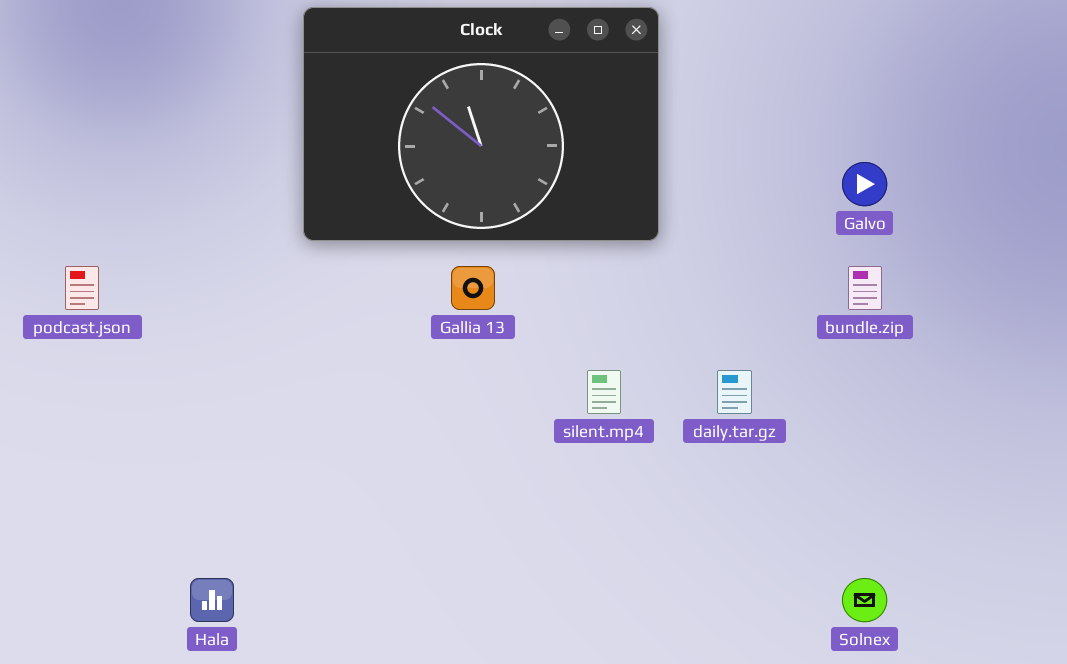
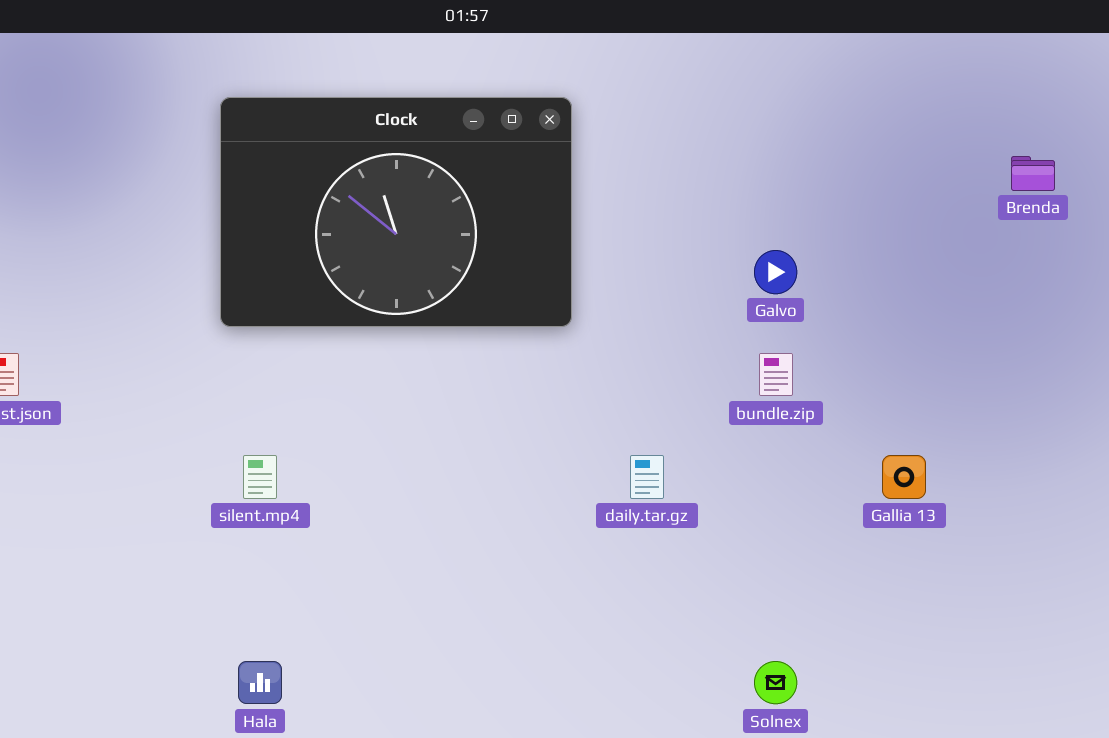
Gallia 13: [451,266,495,310] -> [882,455,926,499], moved
silent.mp4: [587,370,621,414] -> [243,455,277,499], moved
Hala: [190,578,234,622] -> [238,661,282,704], moved

